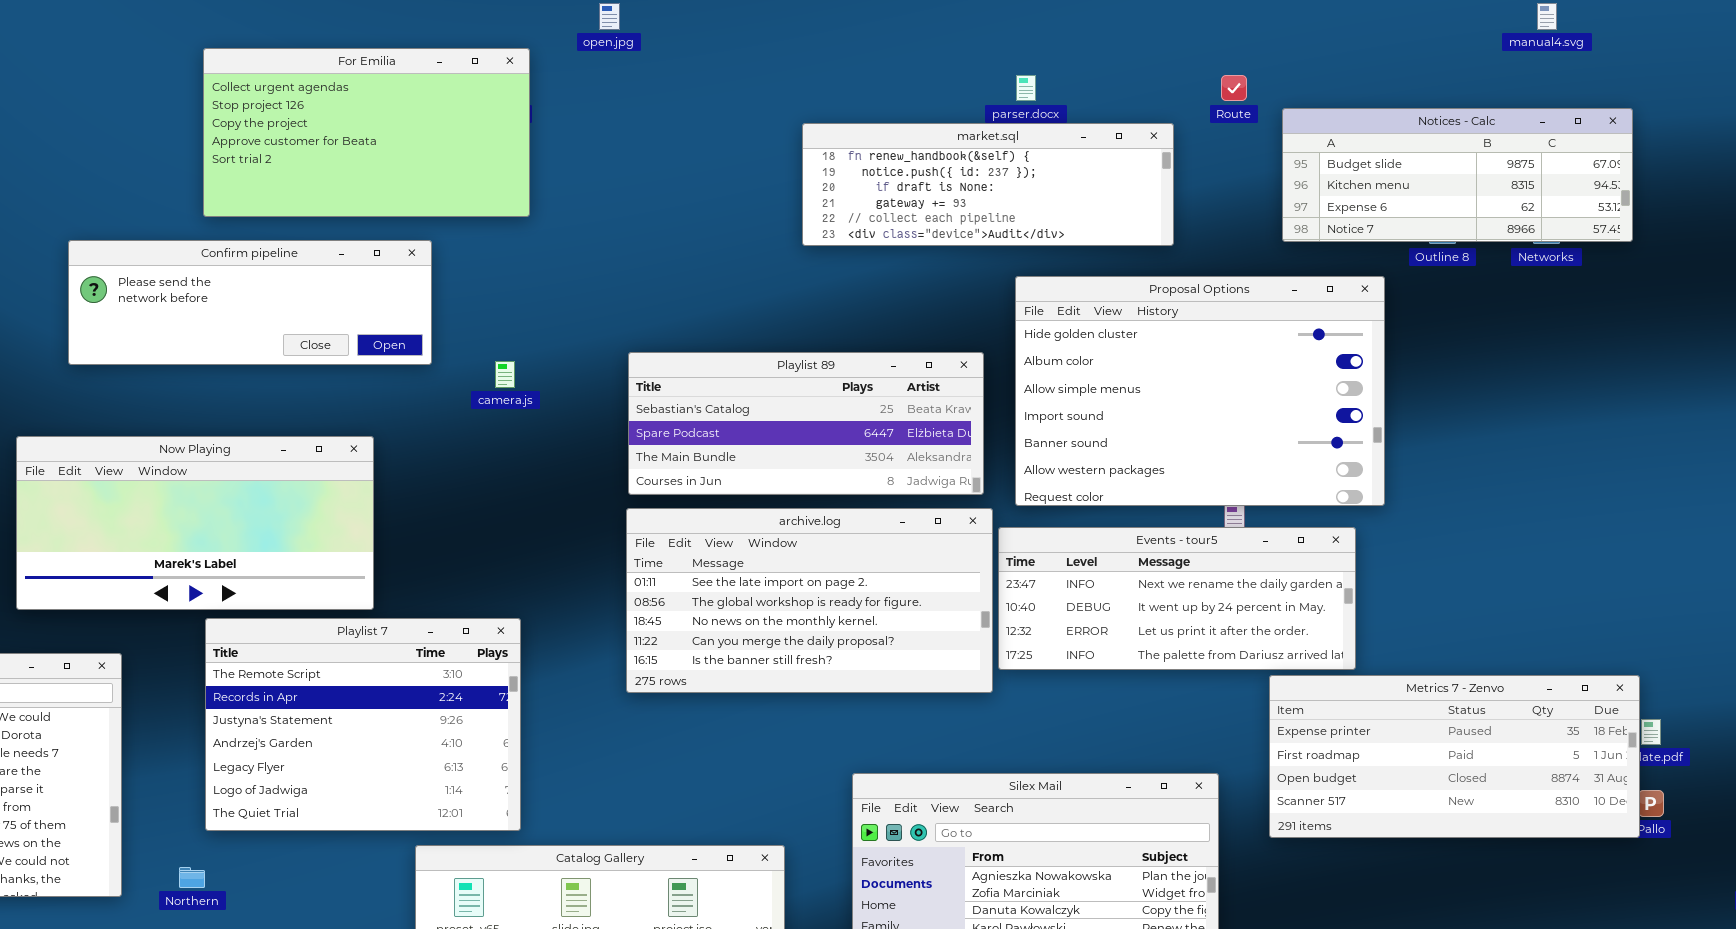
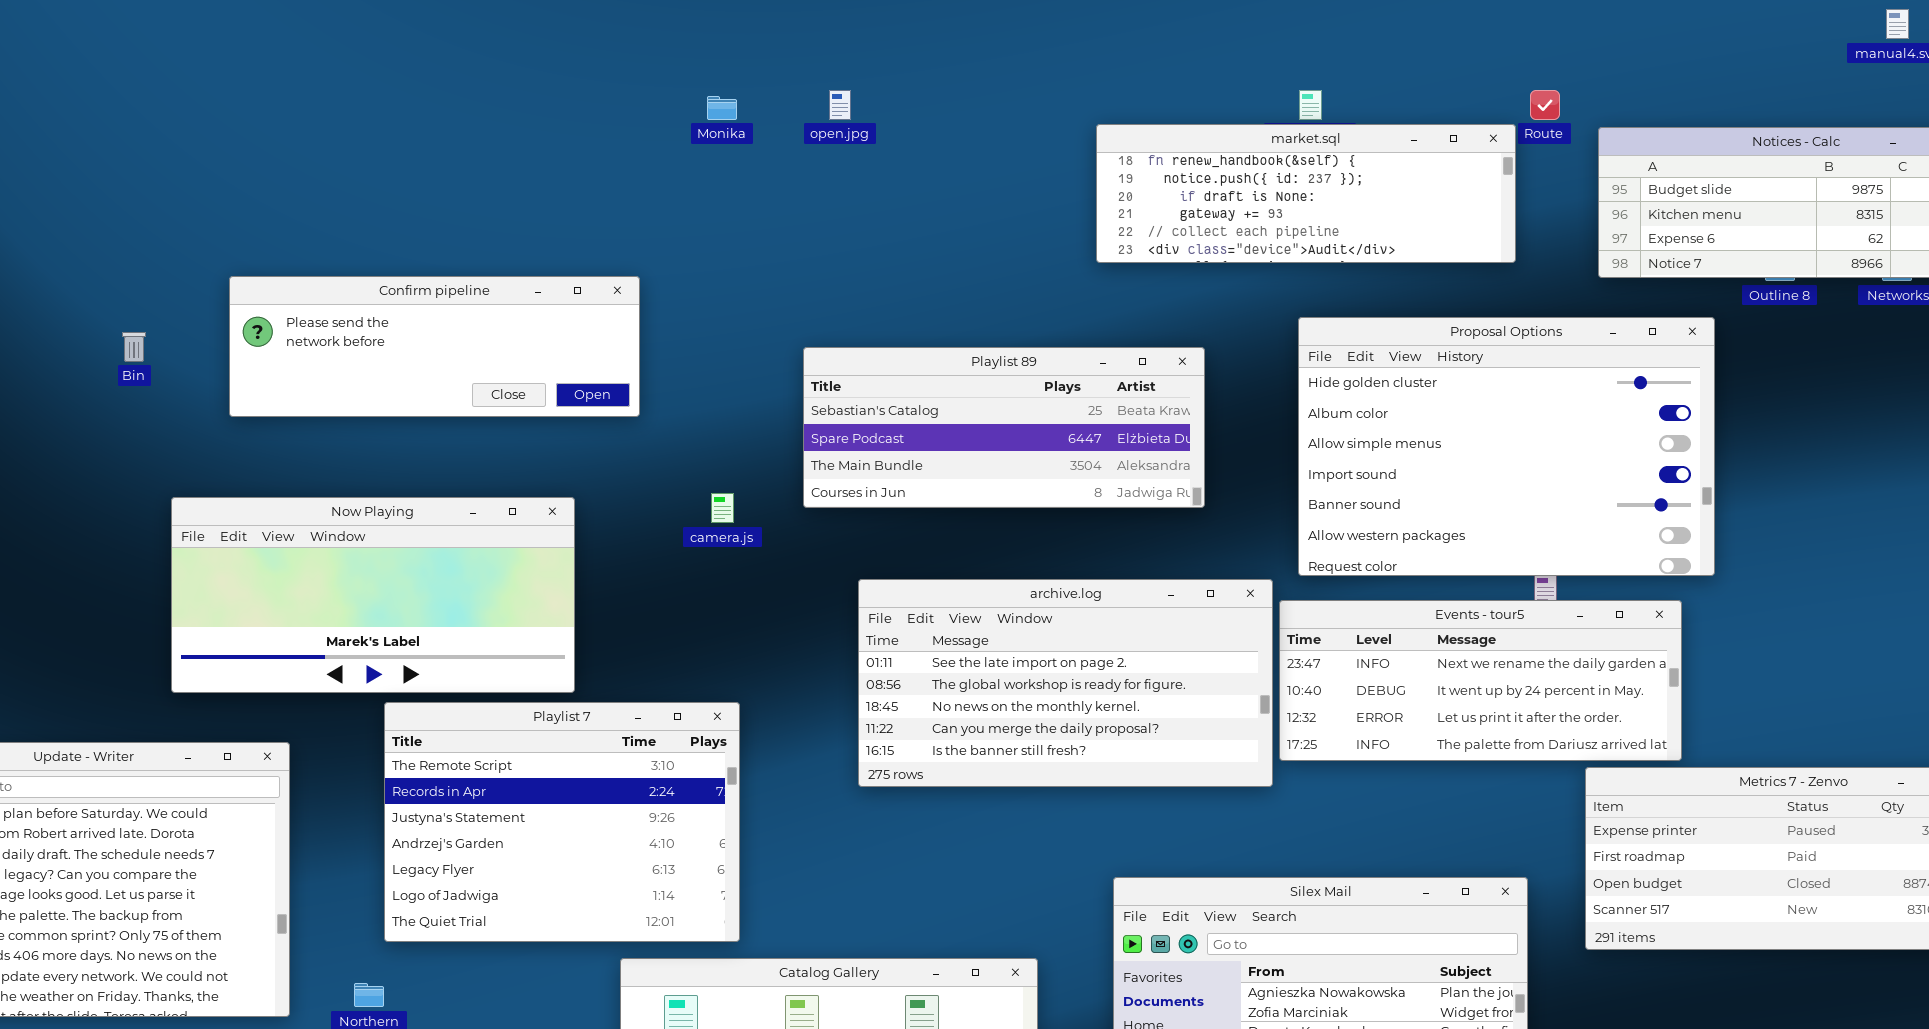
open.jpg: [599,3,620,30] -> [829,90,851,120], moved
For Emilia: [203,48,530,217] -> none, closed
market.sql: [802,123,1174,246] -> [1096,124,1516,263], moved
Playlist 89: [628,352,984,495] -> [803,347,1205,508], moved
camera.js: [495,361,515,388] -> [711,493,734,523], moved

